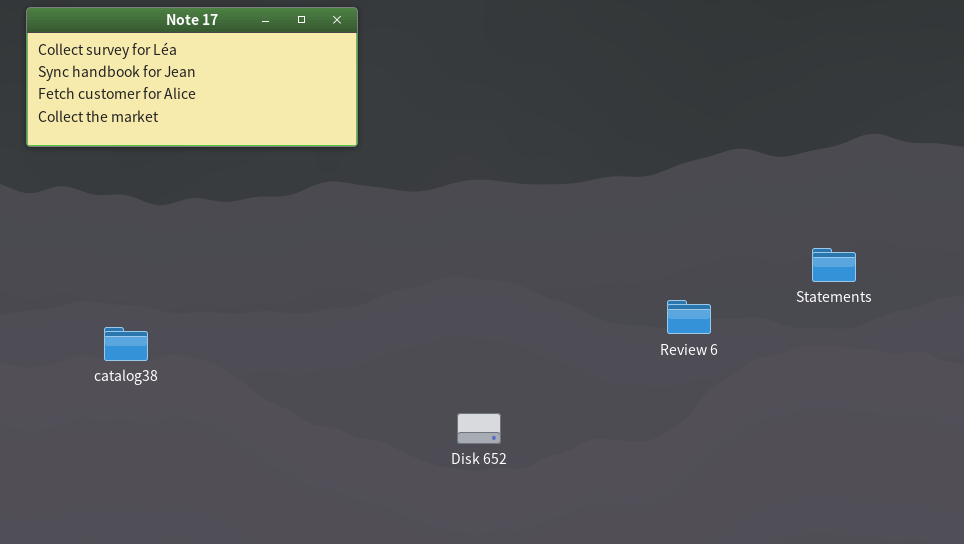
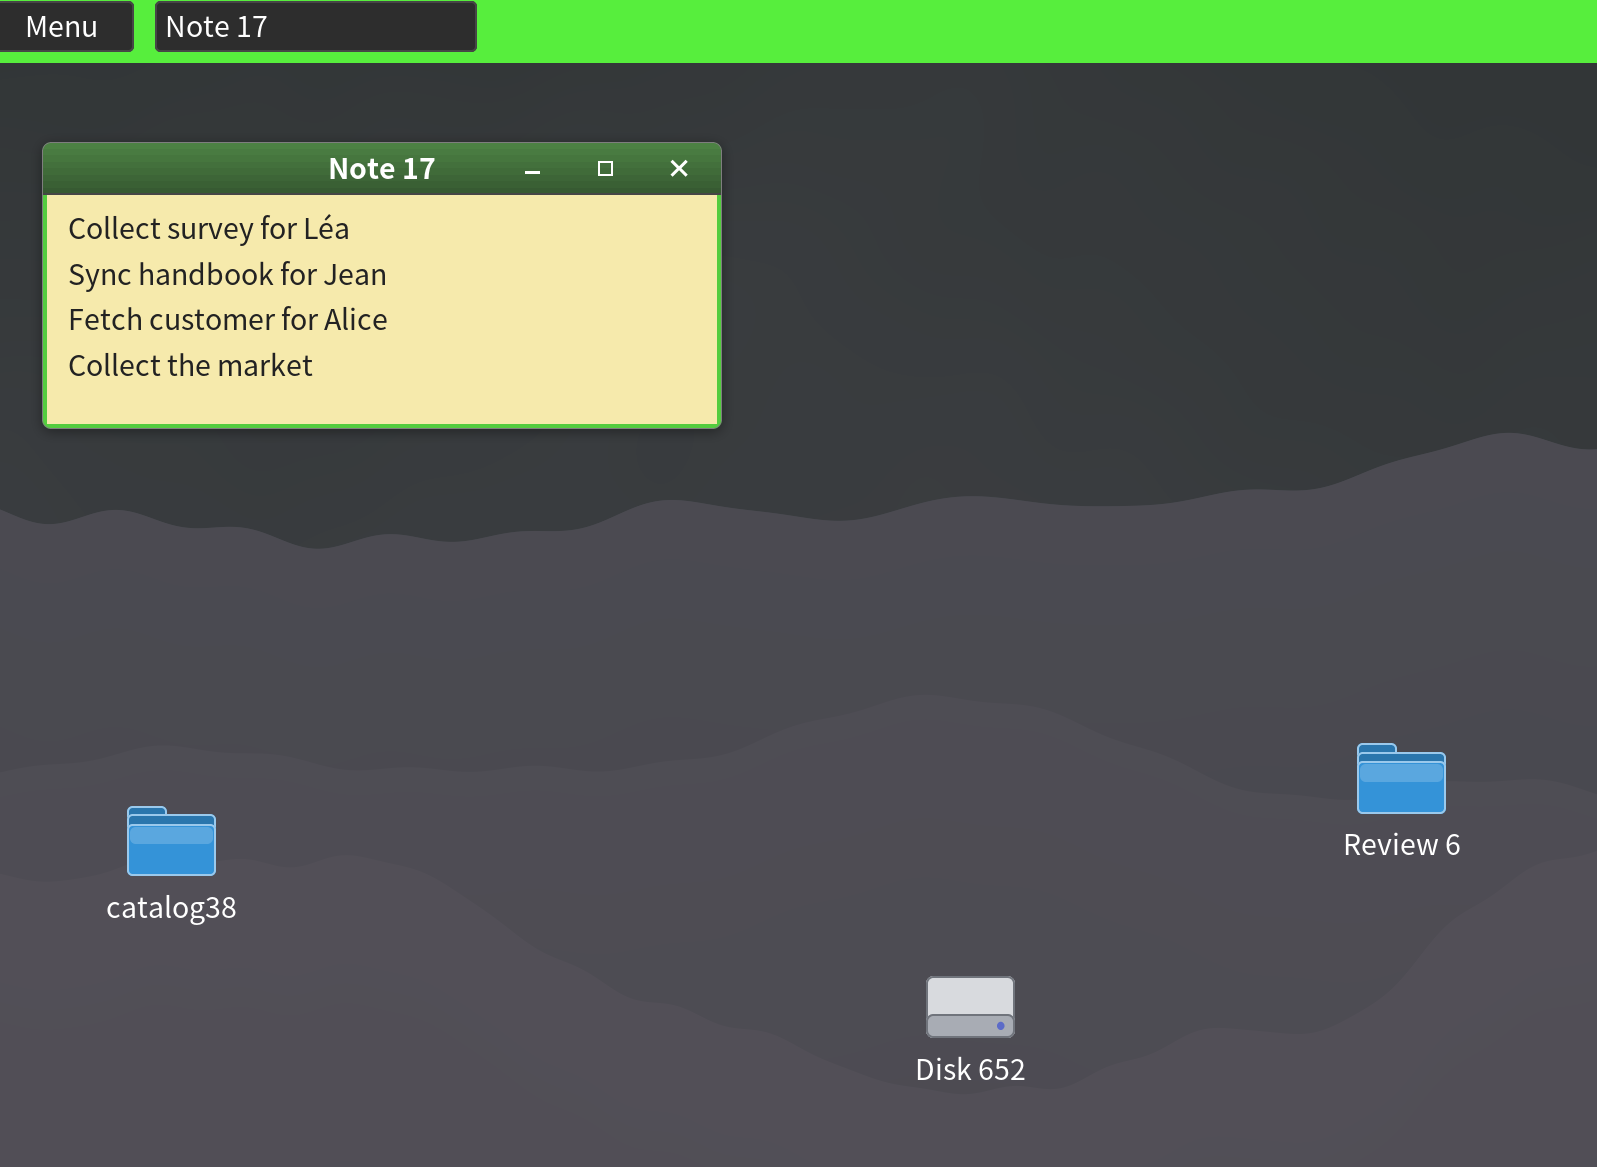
catalog38: [104,327,148,361] -> [127,806,216,876], moved

